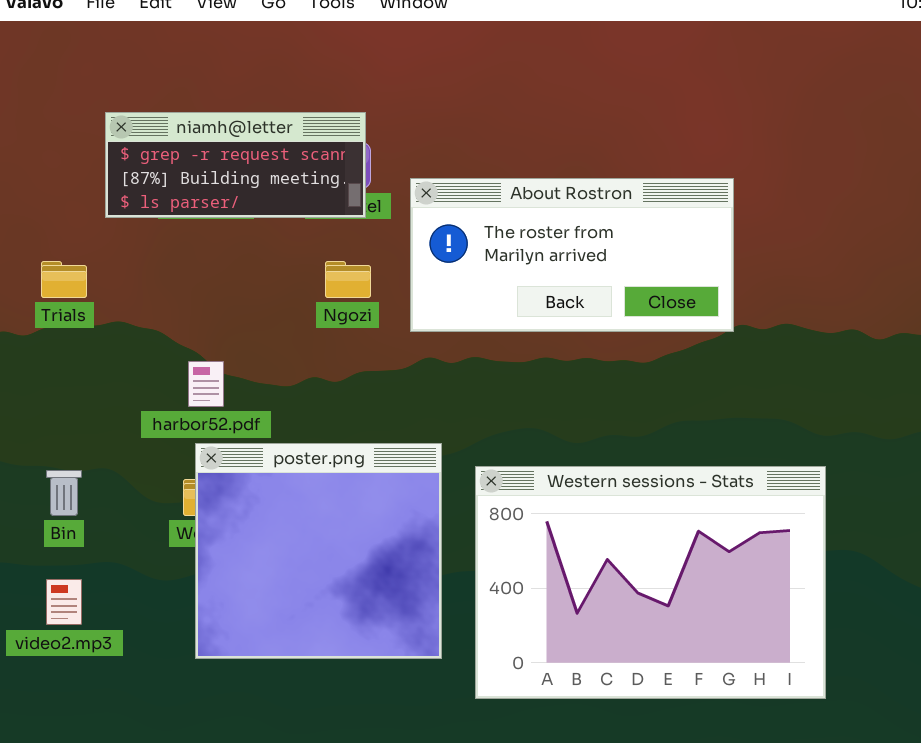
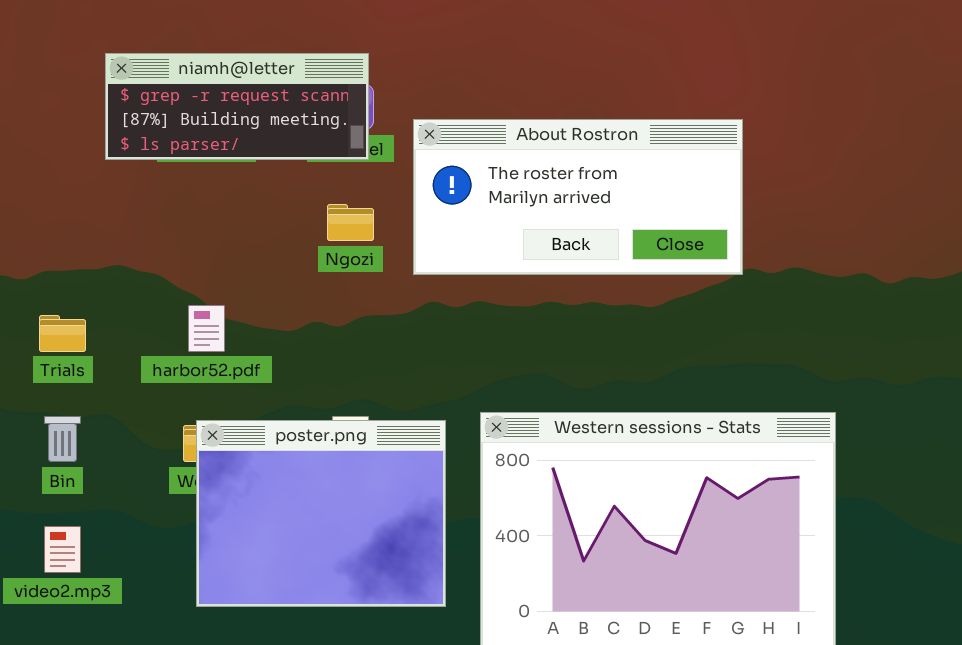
Trials: [41,261,87,298] -> [39,315,86,352], moved
poster.png: [195,443,442,659] -> [196,420,446,607], resized

